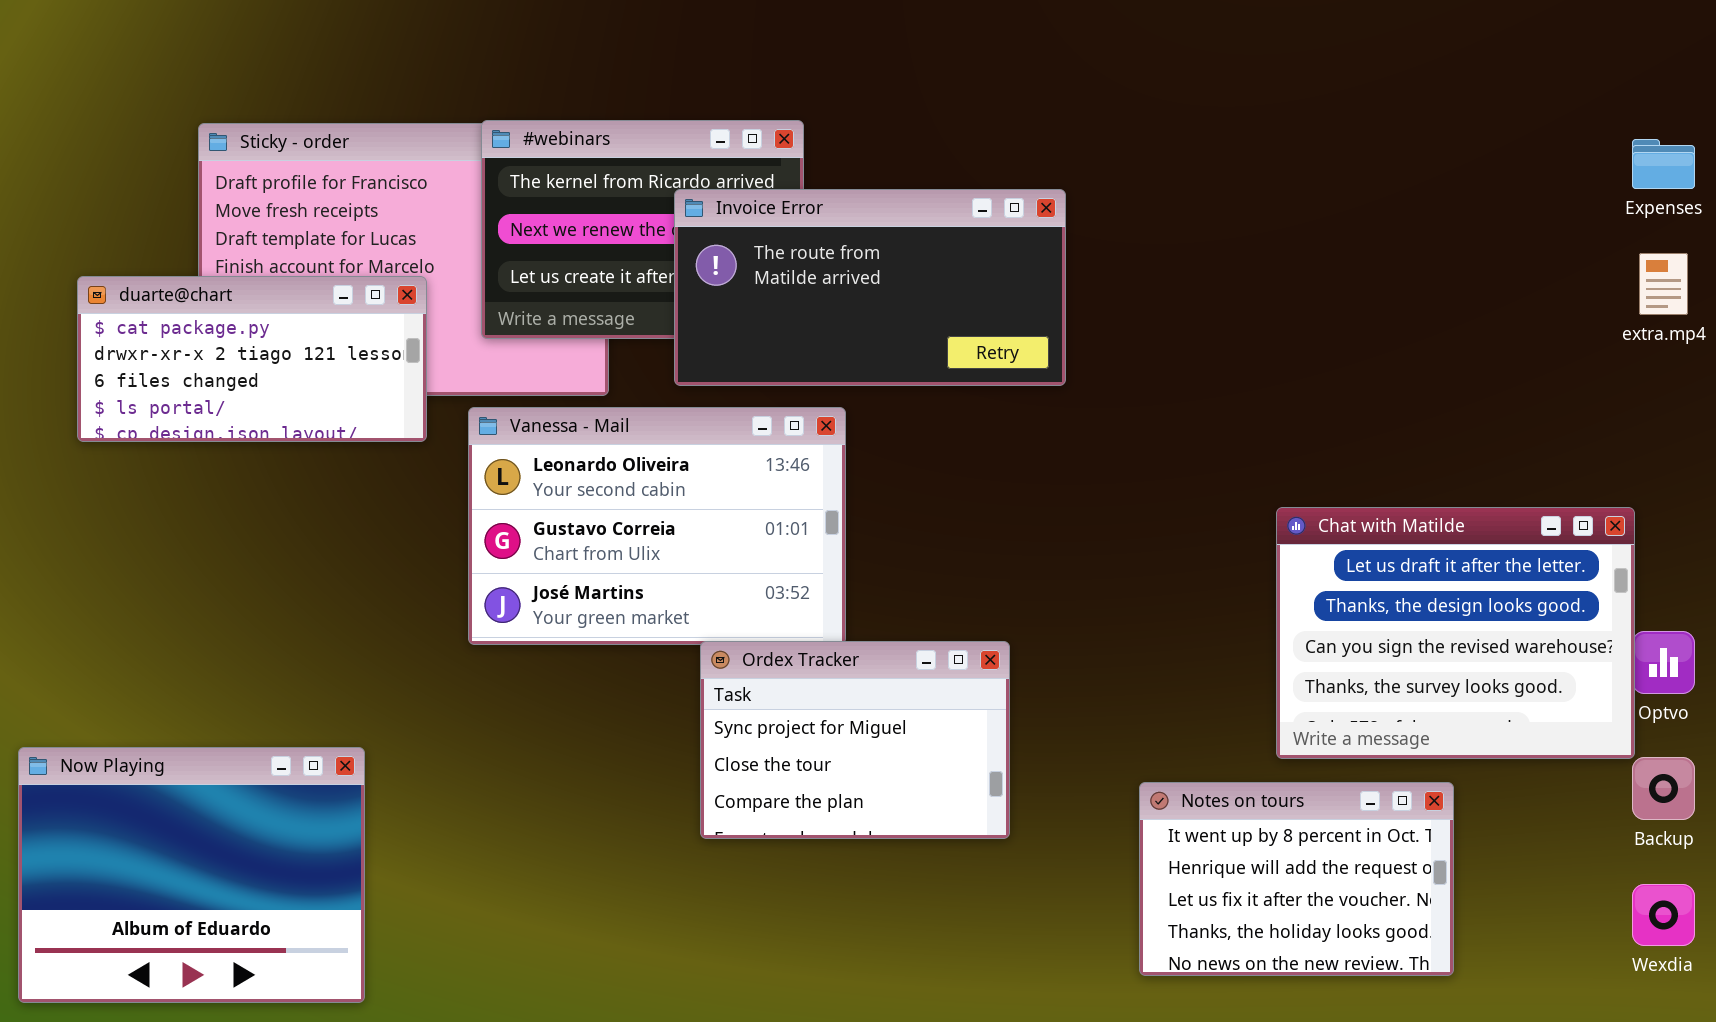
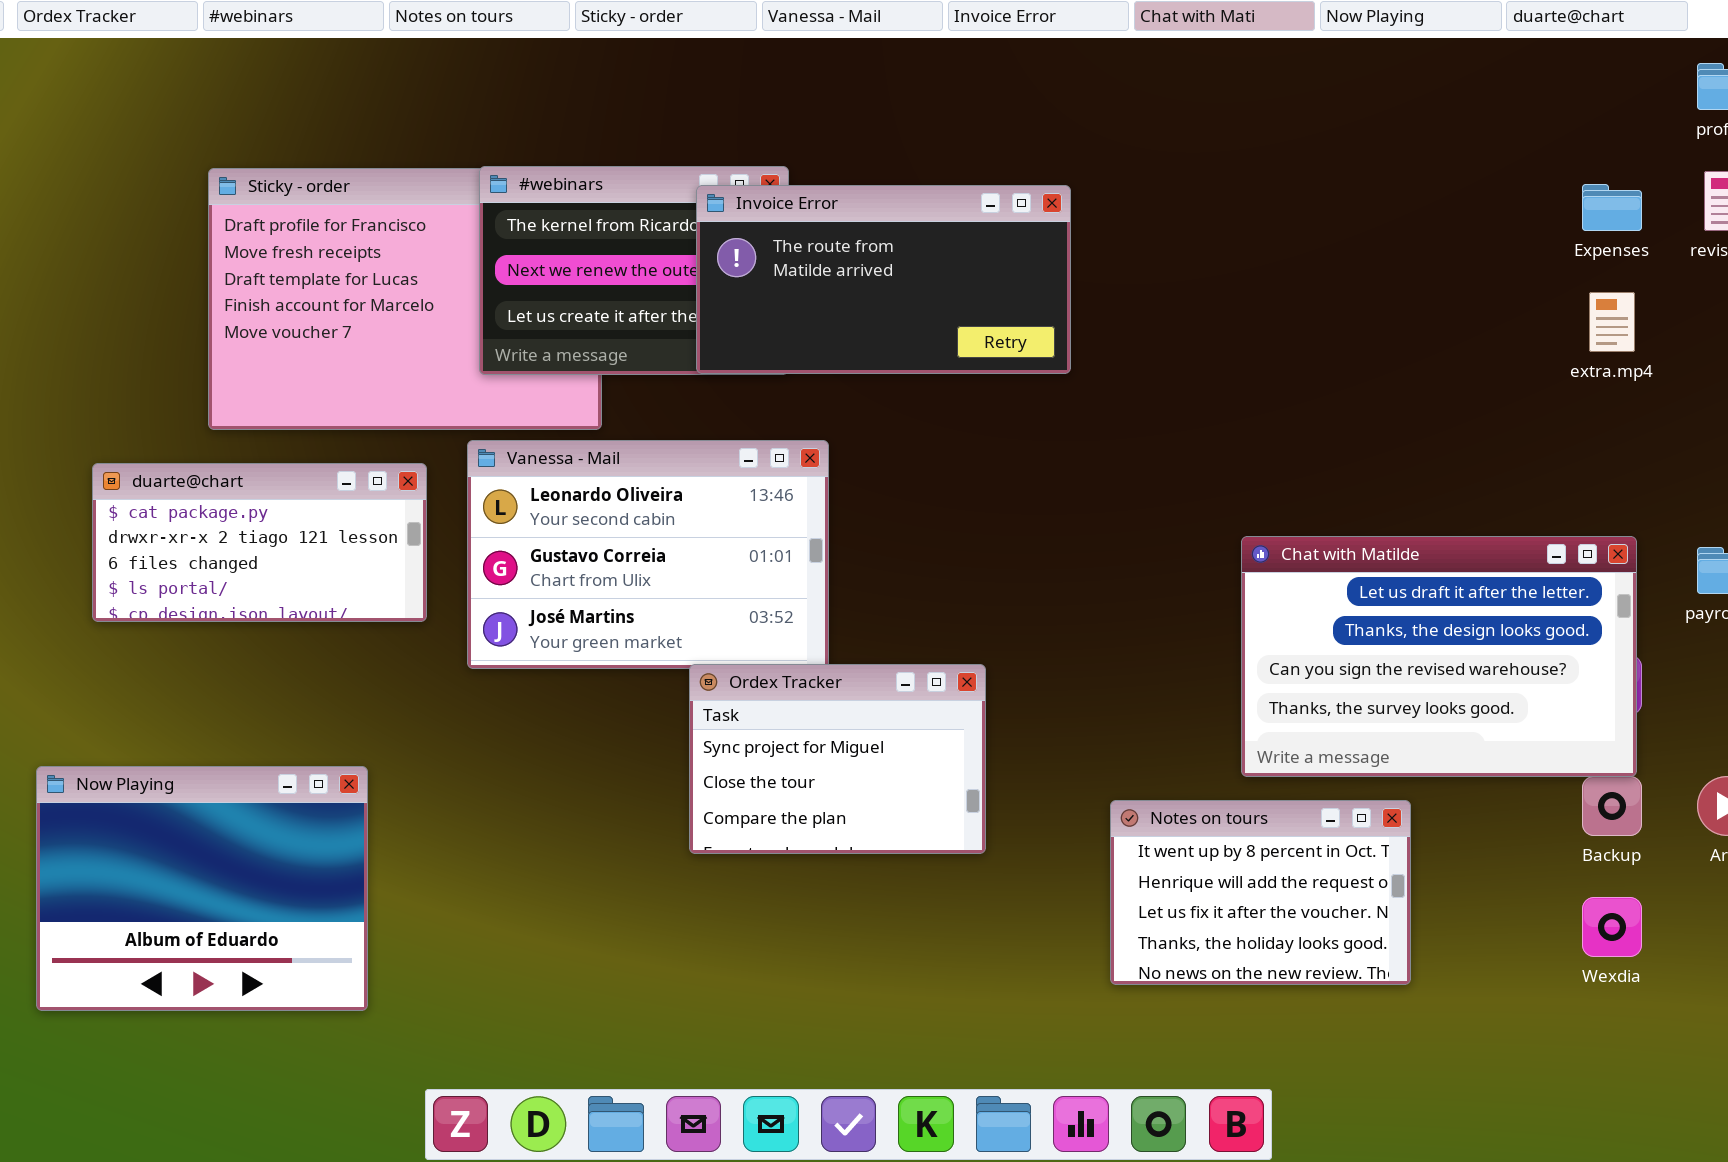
Invoice Error: [674,189,1066,386] -> [696,185,1071,374], moved
duarte@chart: [77,276,427,442] -> [92,463,427,622], moved
Chat with Matilde: [1276,507,1635,759] -> [1241,536,1637,777], resized

